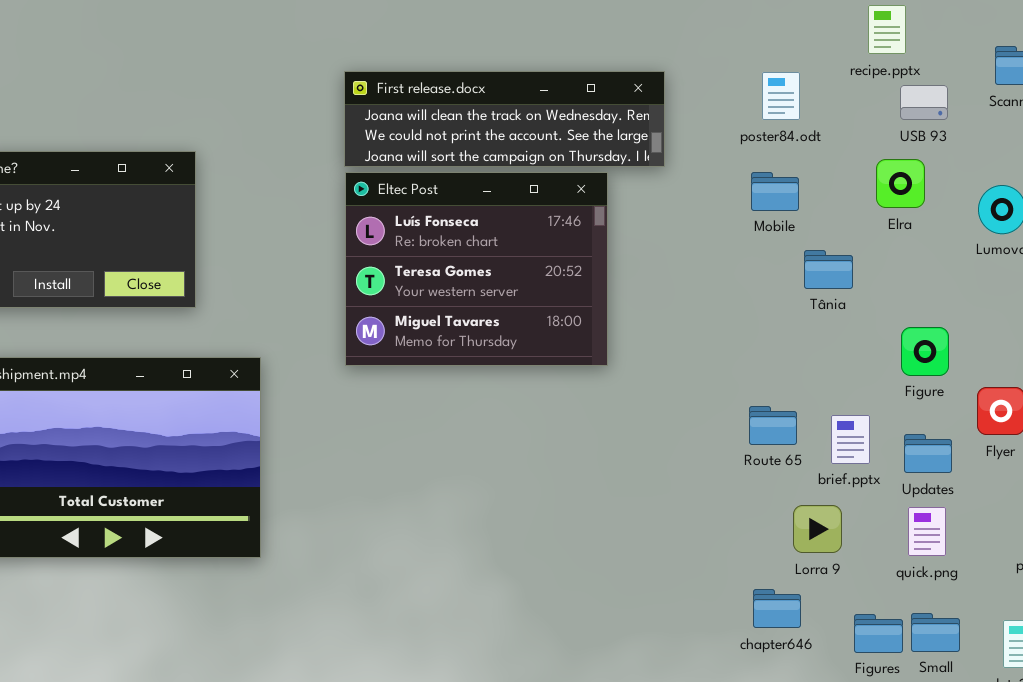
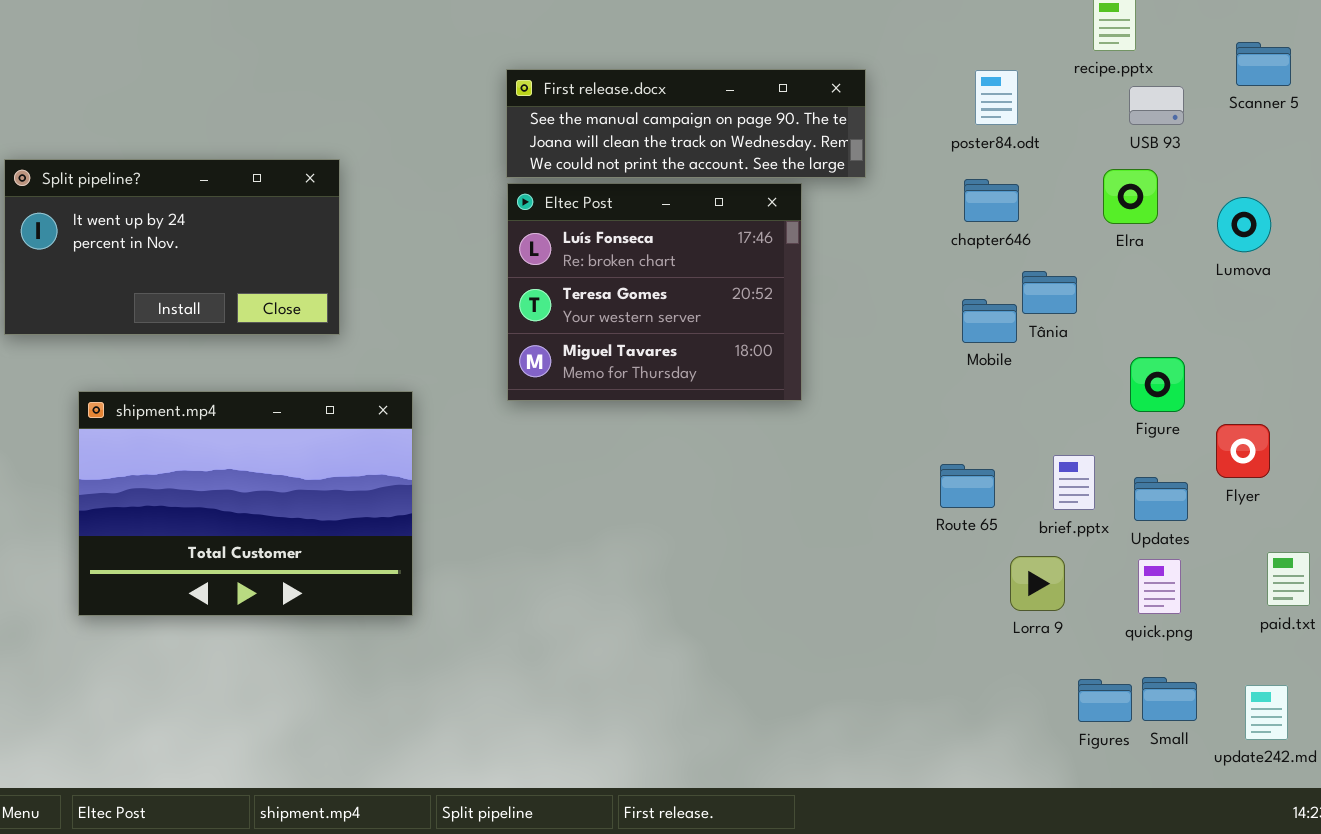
First release.docx: [344,71,665,167] -> [506,69,866,178], scrolled up 1 row
Mobile: [751,172,799,211] -> [962,299,1017,343], moved
Route 65: [749,406,797,445] -> [940,464,995,508], moved
chapter646: [753,589,801,628] -> [964,179,1019,222], moved

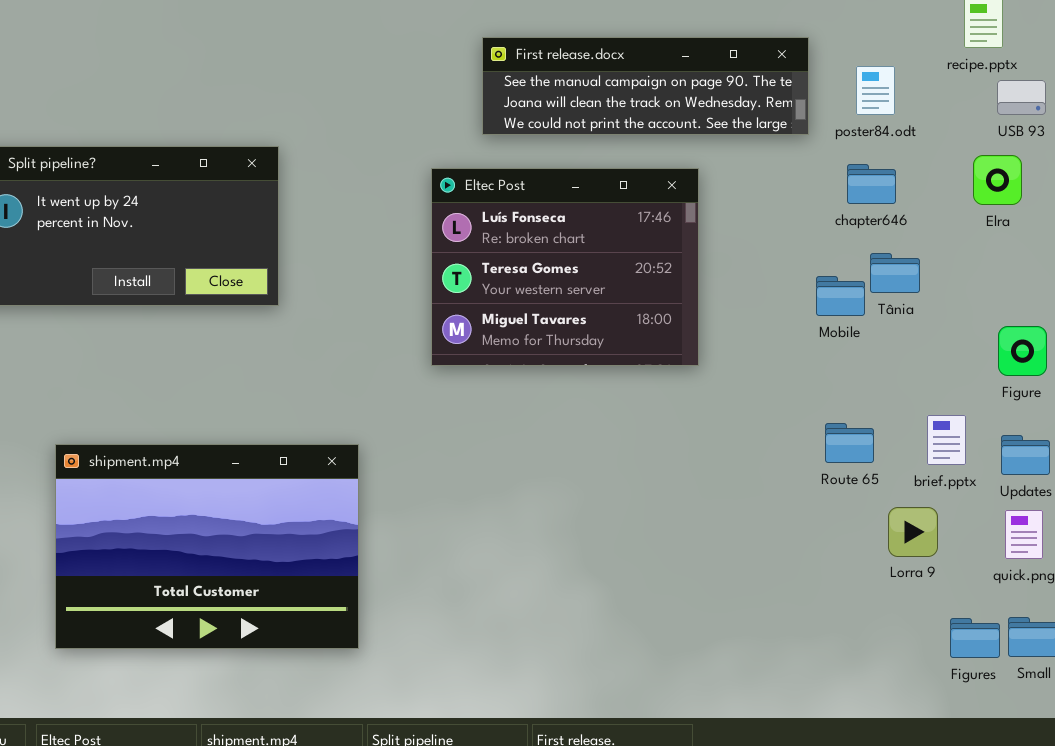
First release.docx: [506,69,866,178] -> [482,37,809,135], moved
Tânia: [1022,271,1077,314] -> [870,253,920,293], moved
Mobile: [962,299,1017,343] -> [816,276,865,316], moved
shipment.mp4: [78,391,413,616] -> [55,444,359,649], moved

